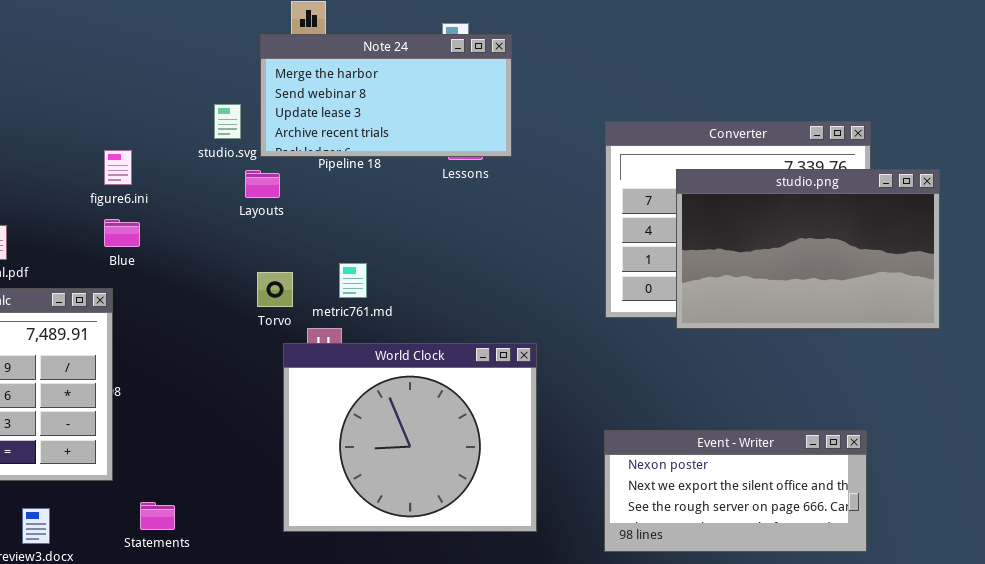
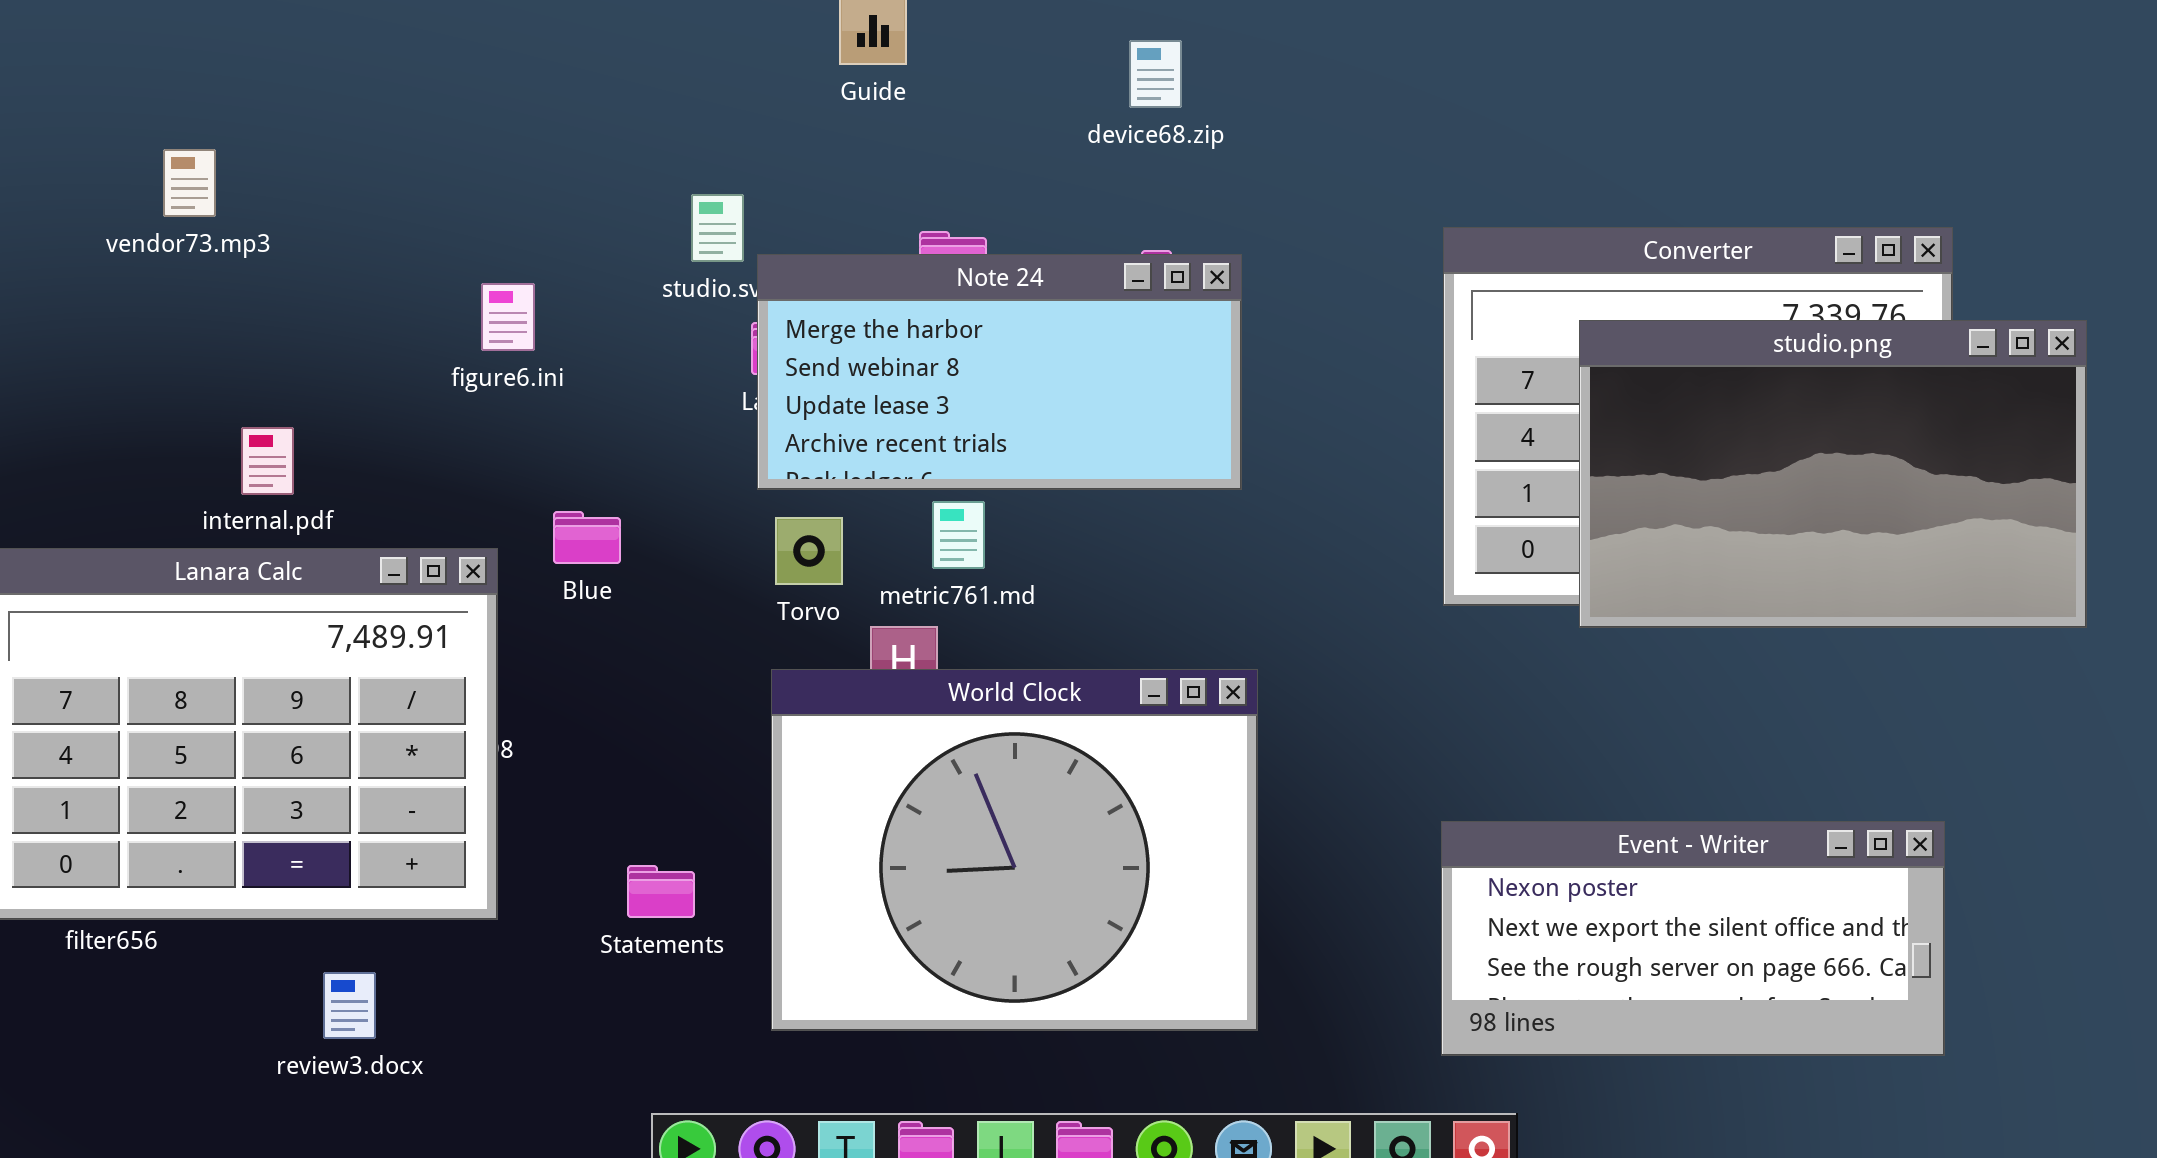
Note 24: [260,34,512,157] -> [757,254,1242,490], moved
Blue: [104,219,140,247] -> [553,511,621,564], moved
World Clock: [283,343,537,532] -> [771,669,1258,1031], moved
Statements: [140,502,175,530] -> [627,865,695,918], moved

